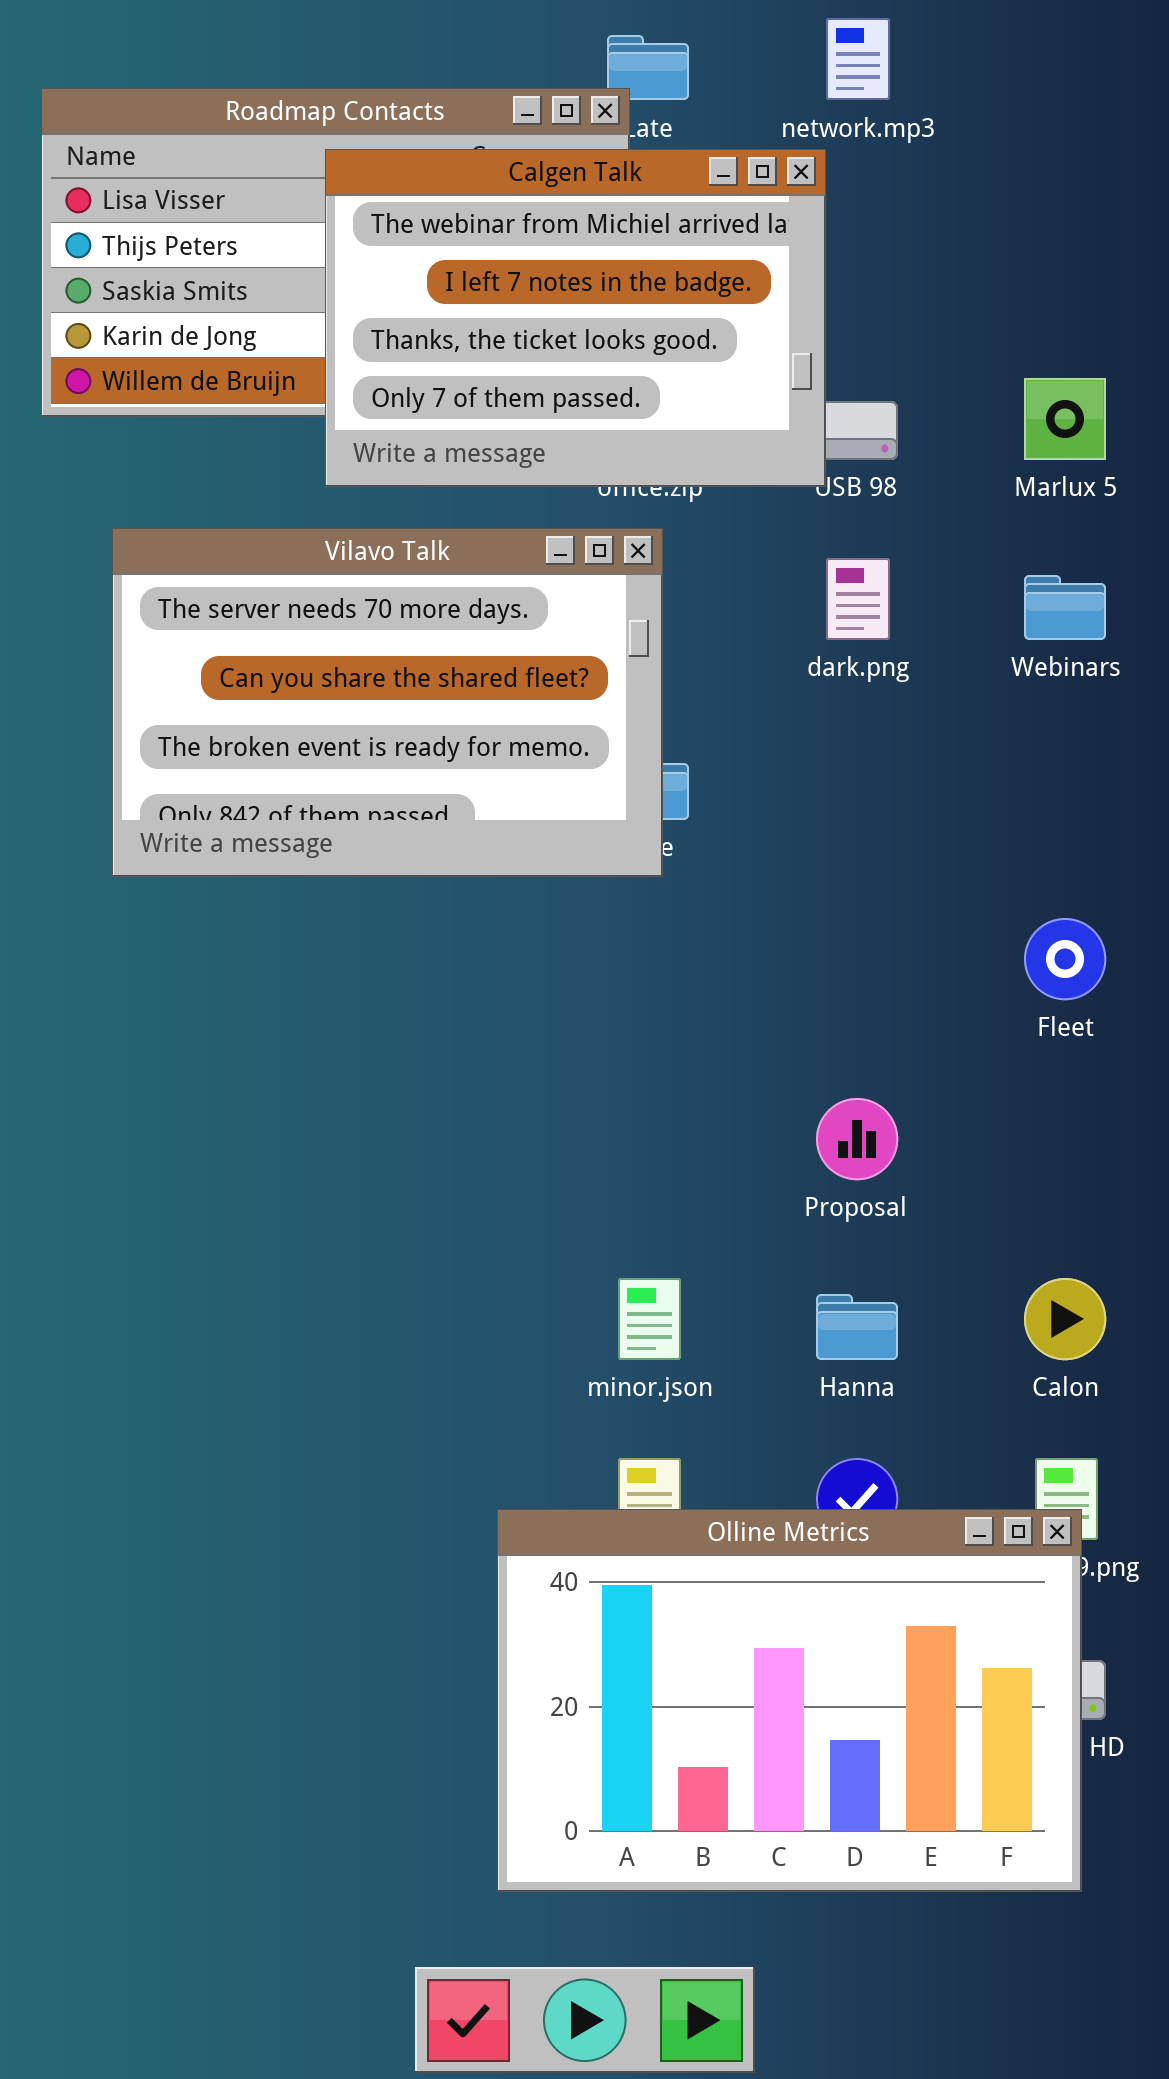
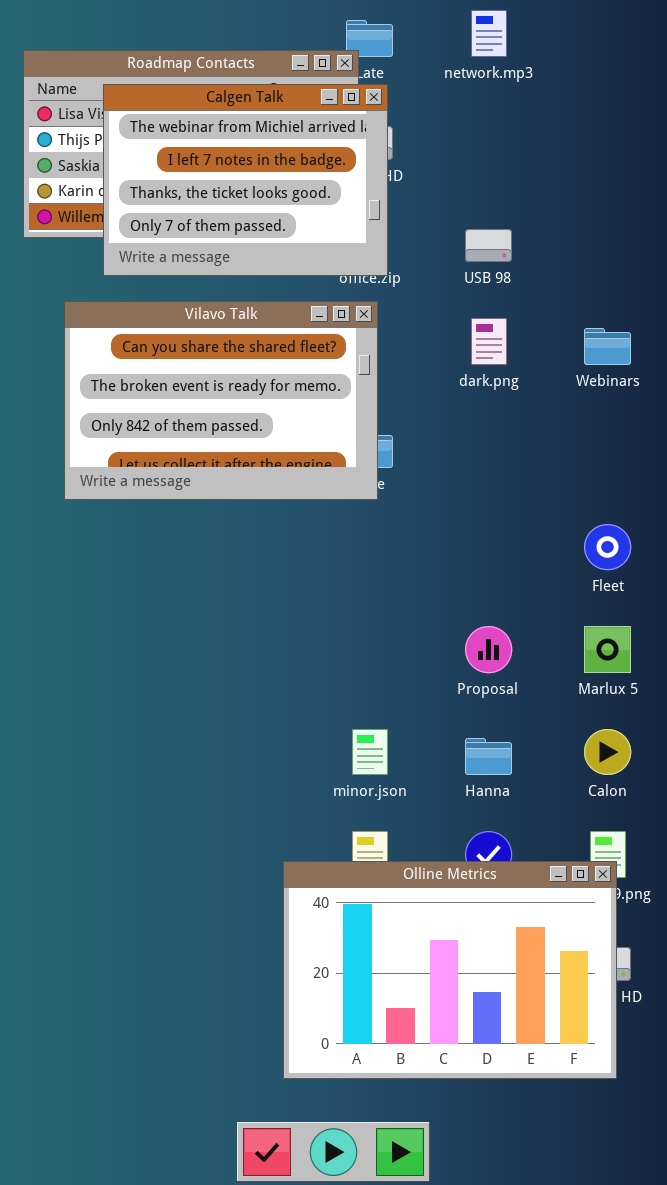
Calgen Talk: [325,149,826,487] -> [103,84,388,276], moved
Marlux 5: [1024,378,1106,460] -> [584,626,631,673], moved
Vilavo Talk: [112,528,663,877] -> [64,301,378,500], scrolled down 1 row

